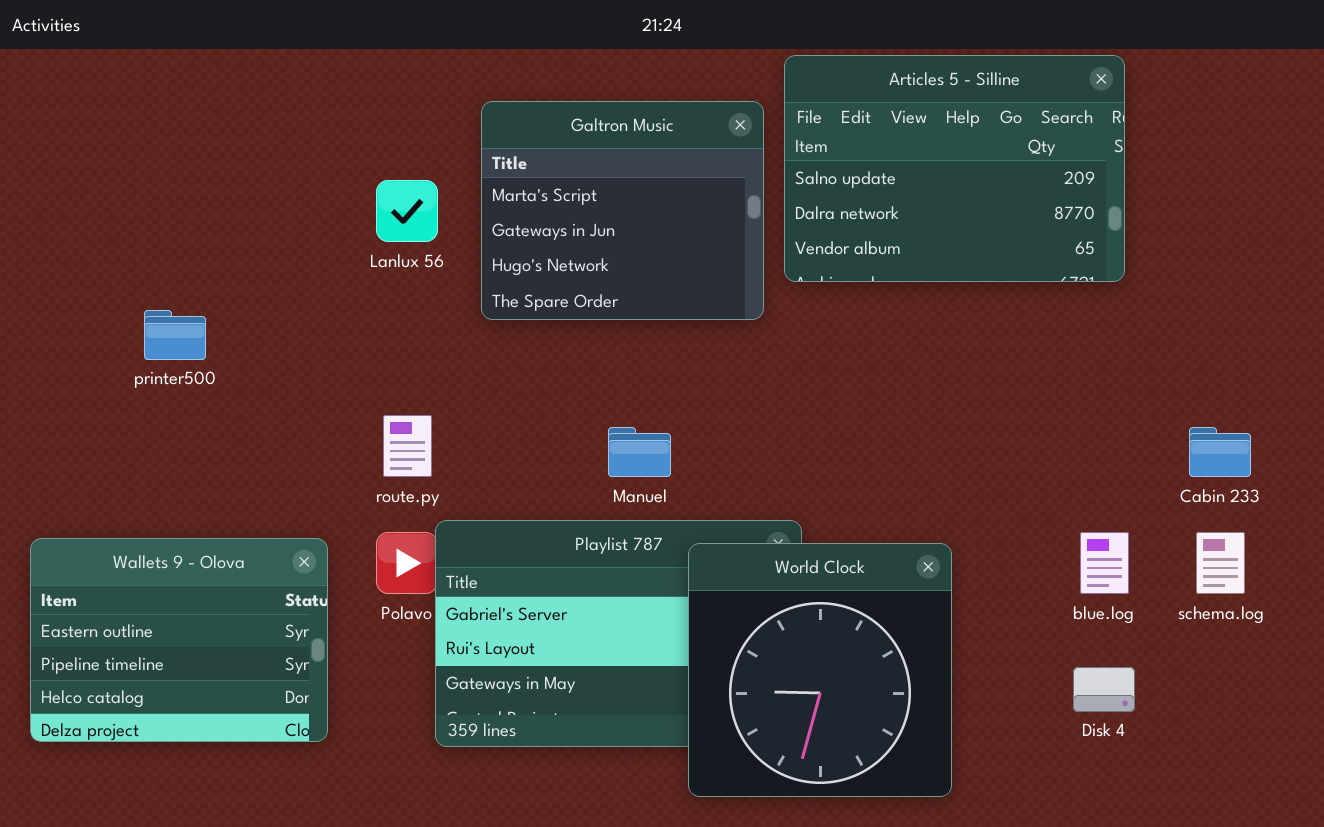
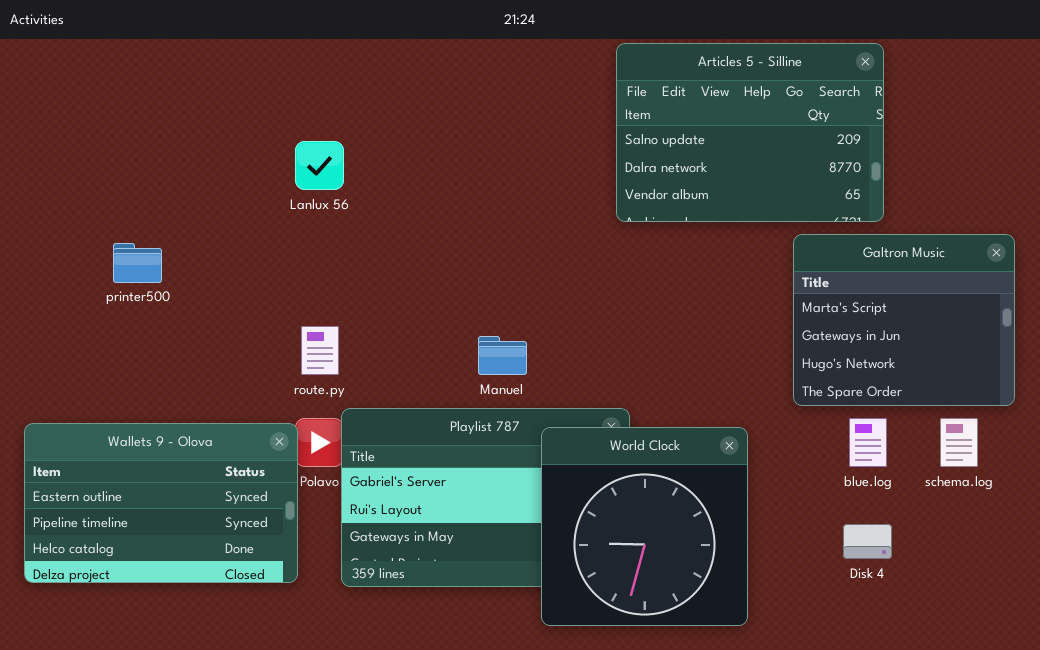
Galtron Music: [481,101,764,320] -> [793,234,1015,406], moved
Wallets 9 - Olova: [30,538,328,742] -> [24,423,298,583], resized

